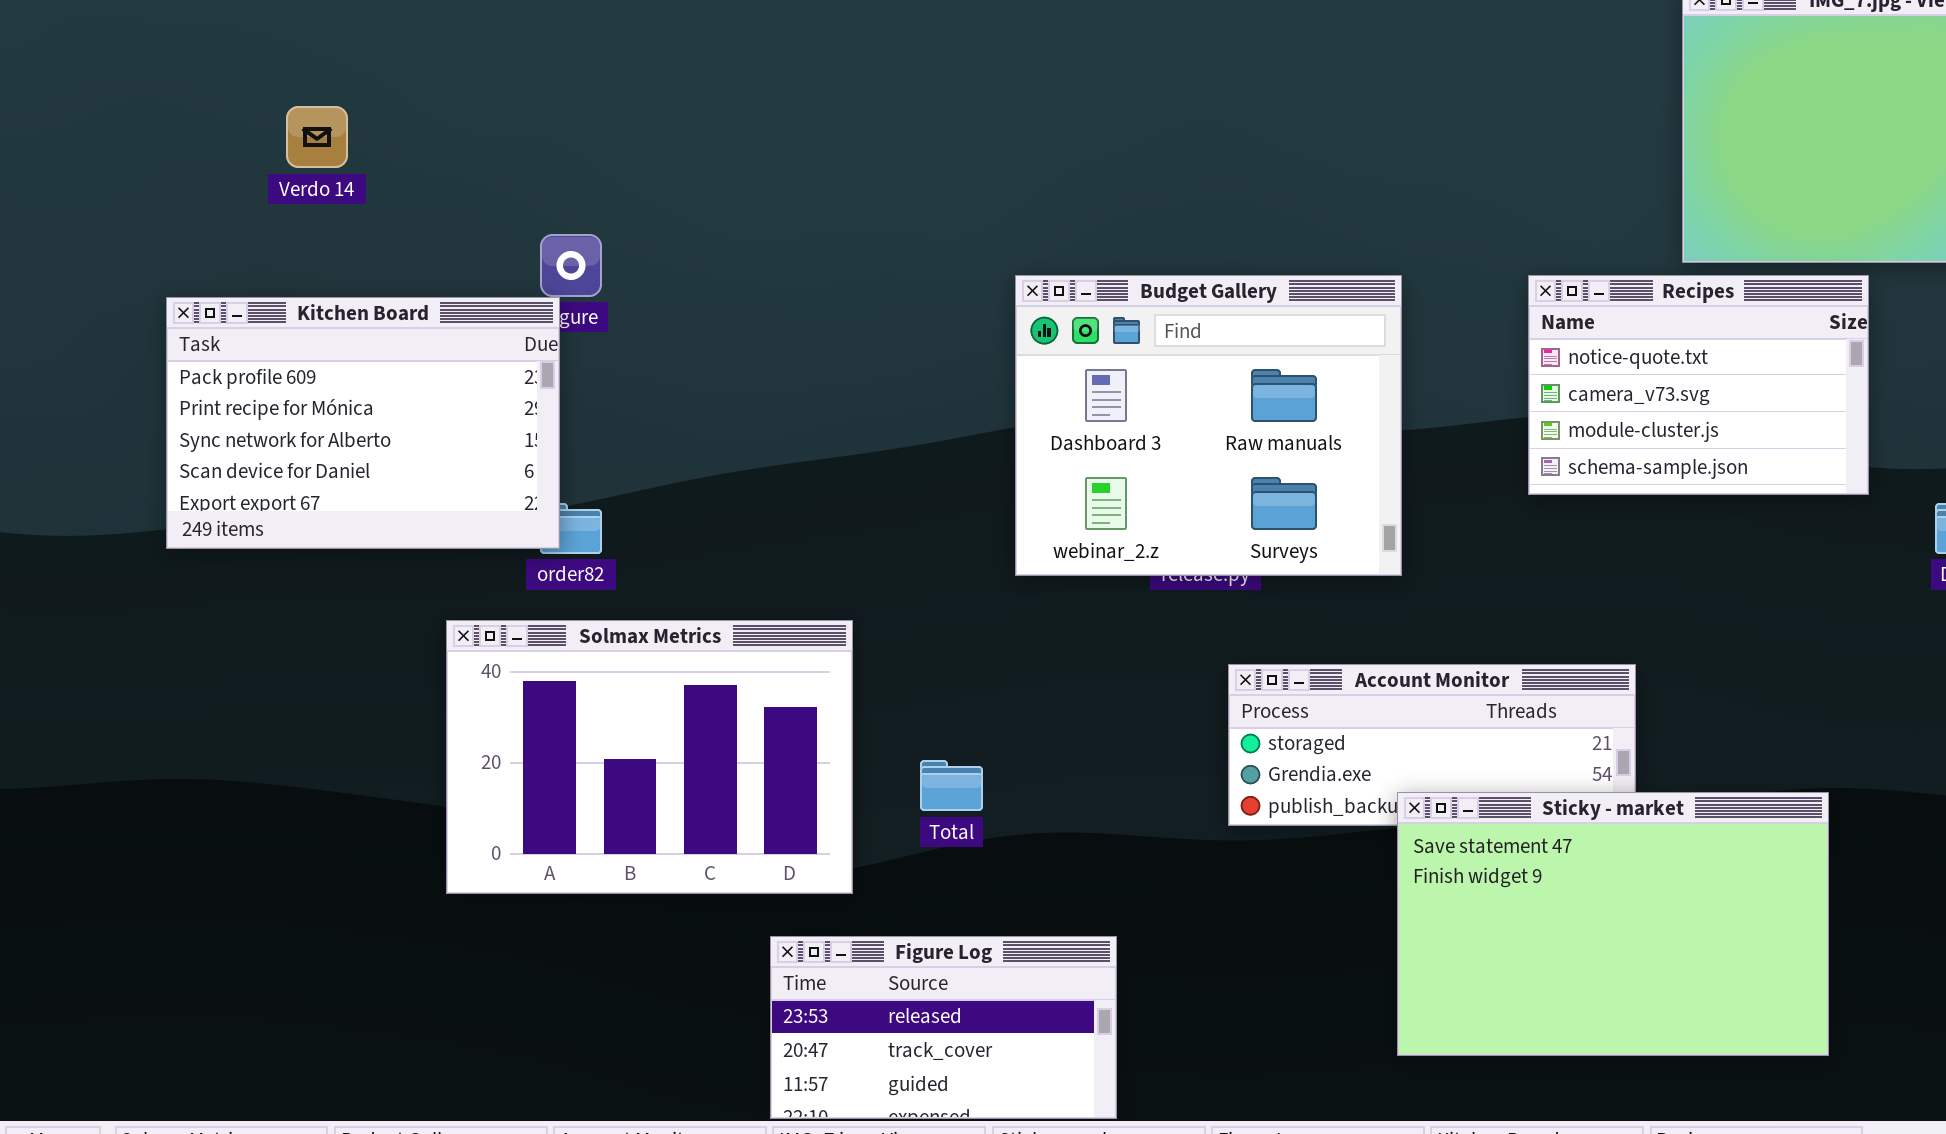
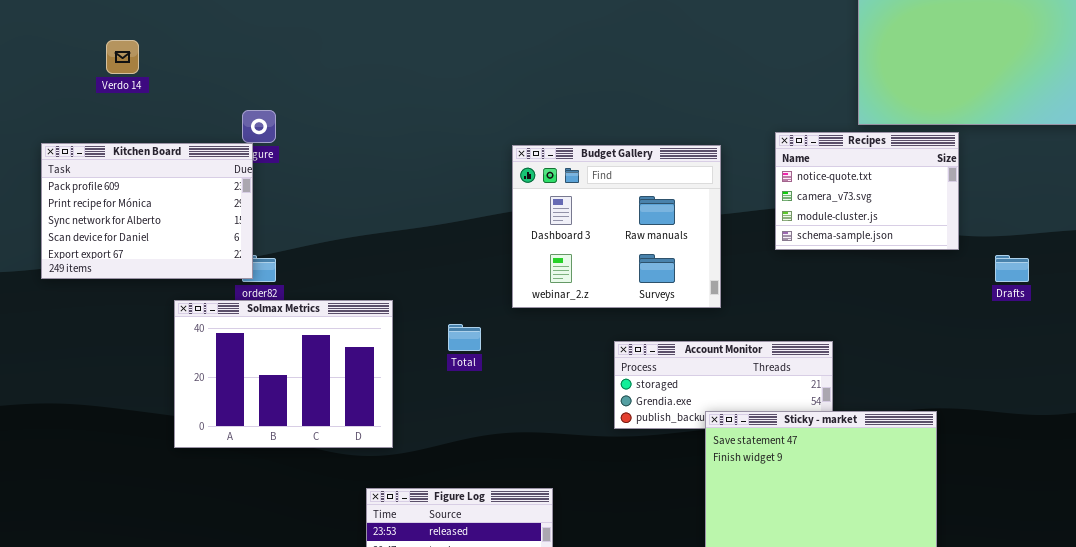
Budget Gallery: [1015,275,1402,576] -> [512,145,721,308], moved
Solmax Metrics: [446,620,853,894] -> [174,300,393,448], moved
Total: [920,760,983,811] -> [448,324,481,351], moved

